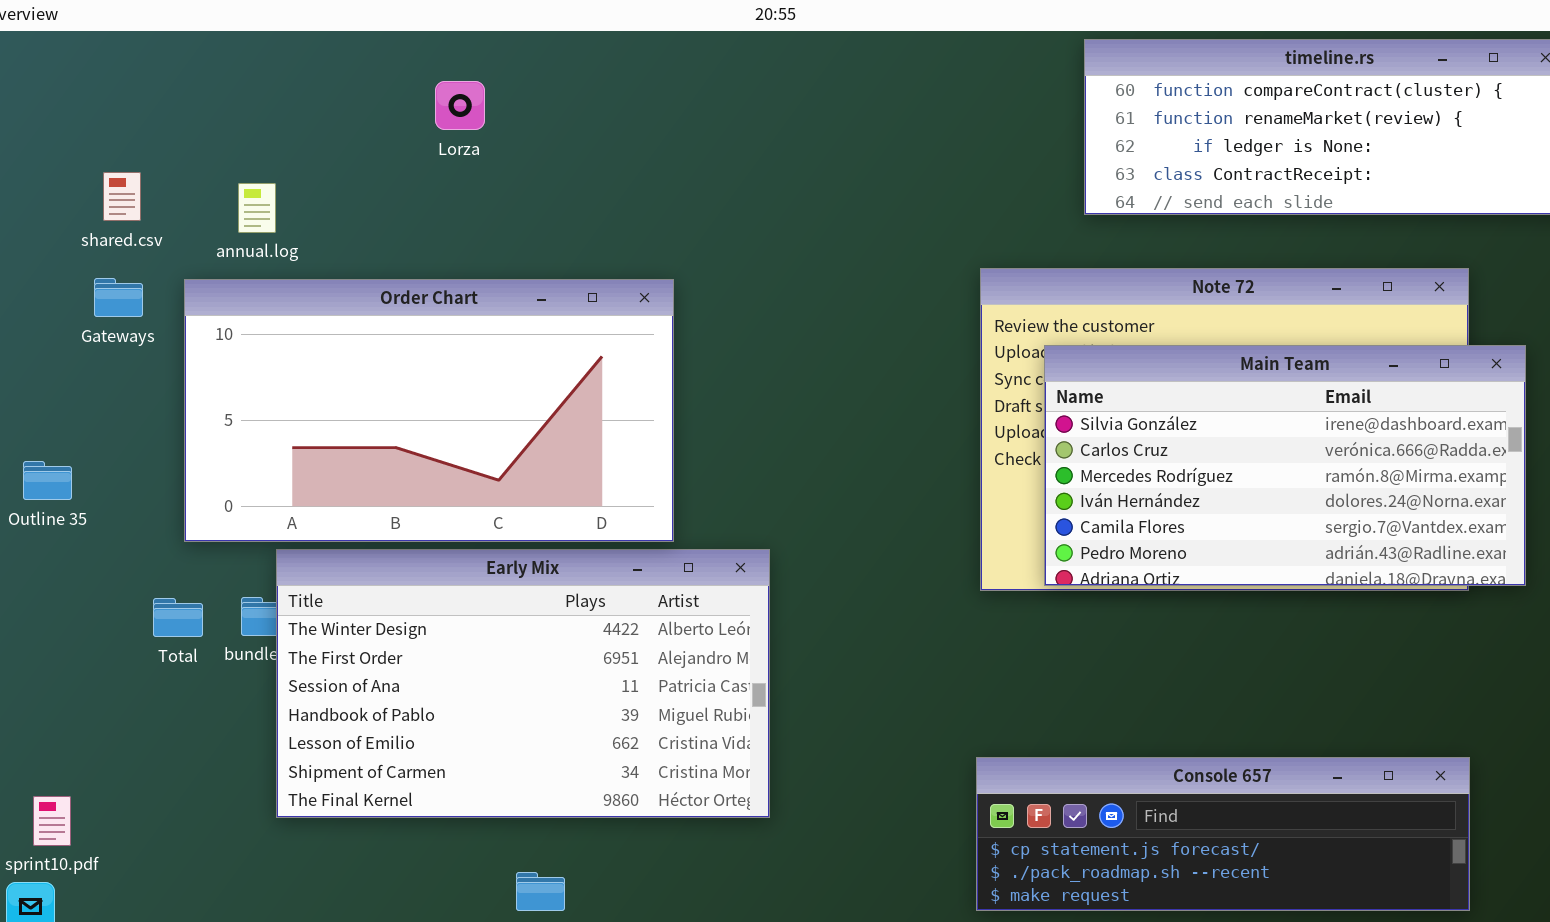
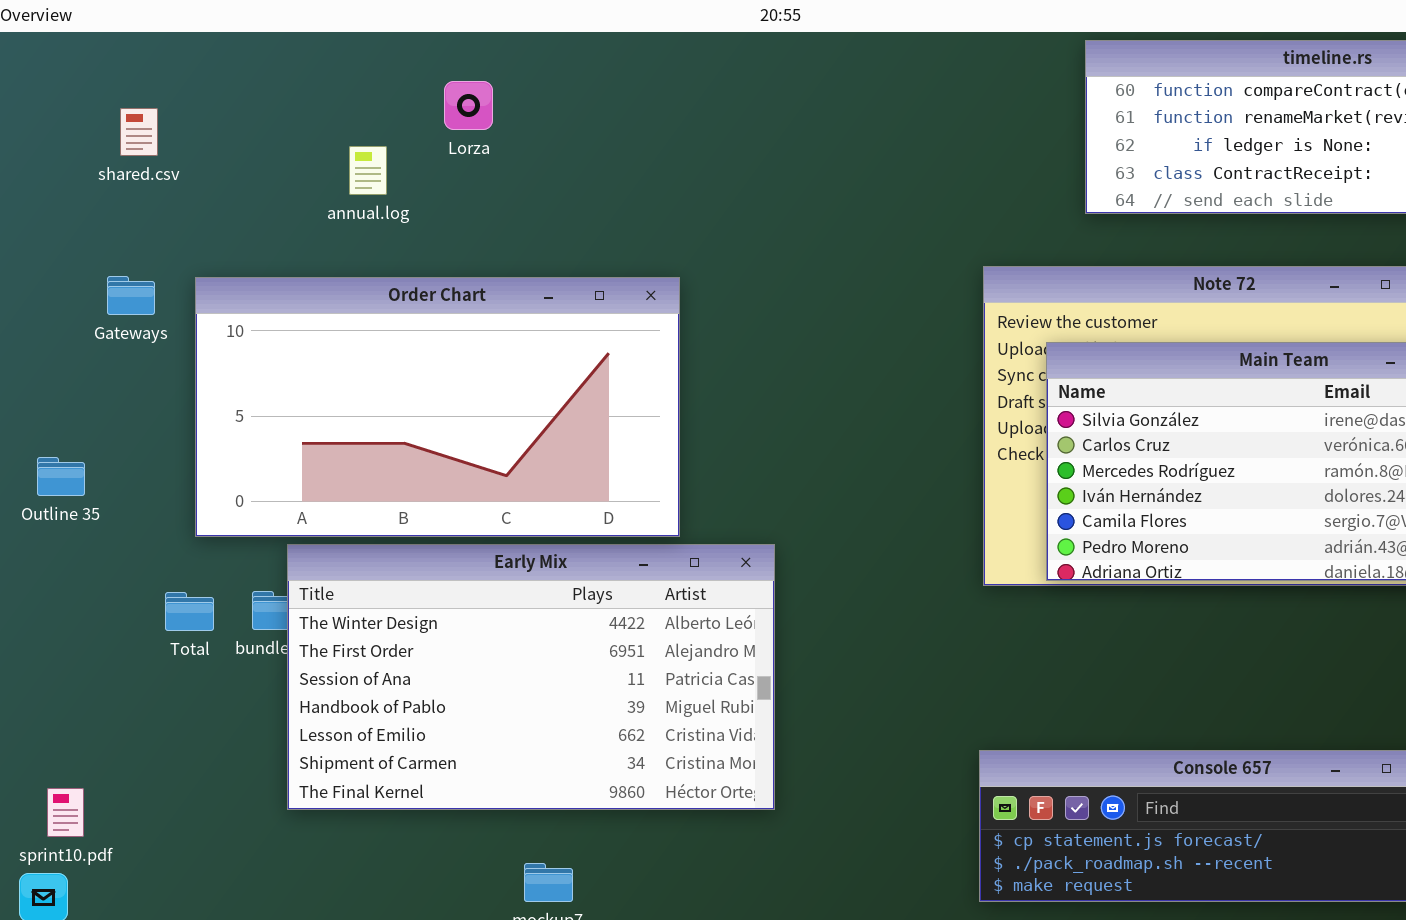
shared.csv: [103,172,141,221] -> [120,108,158,156], moved
annual.log: [238,183,276,233] -> [349,146,387,195], moved

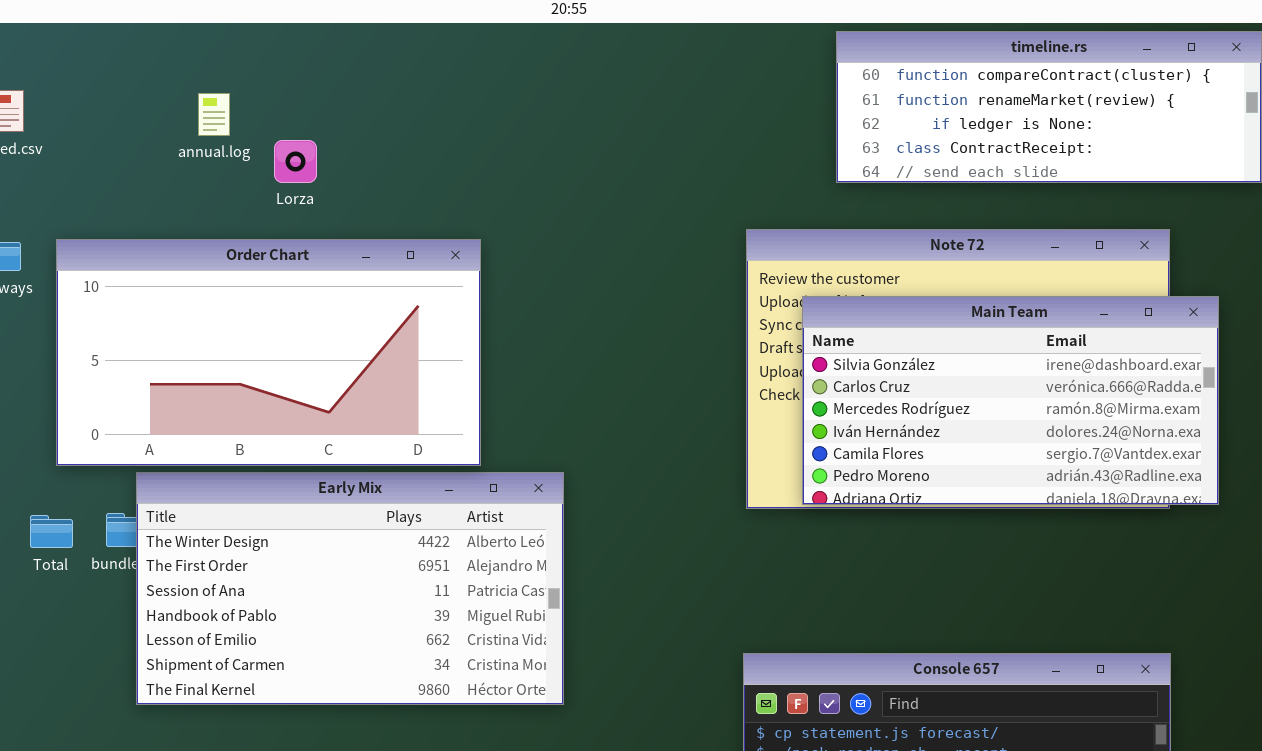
Lorza: [444,81,493,130] -> [274,140,317,183], moved
annual.log: [349,146,387,195] -> [198,93,230,136], moved

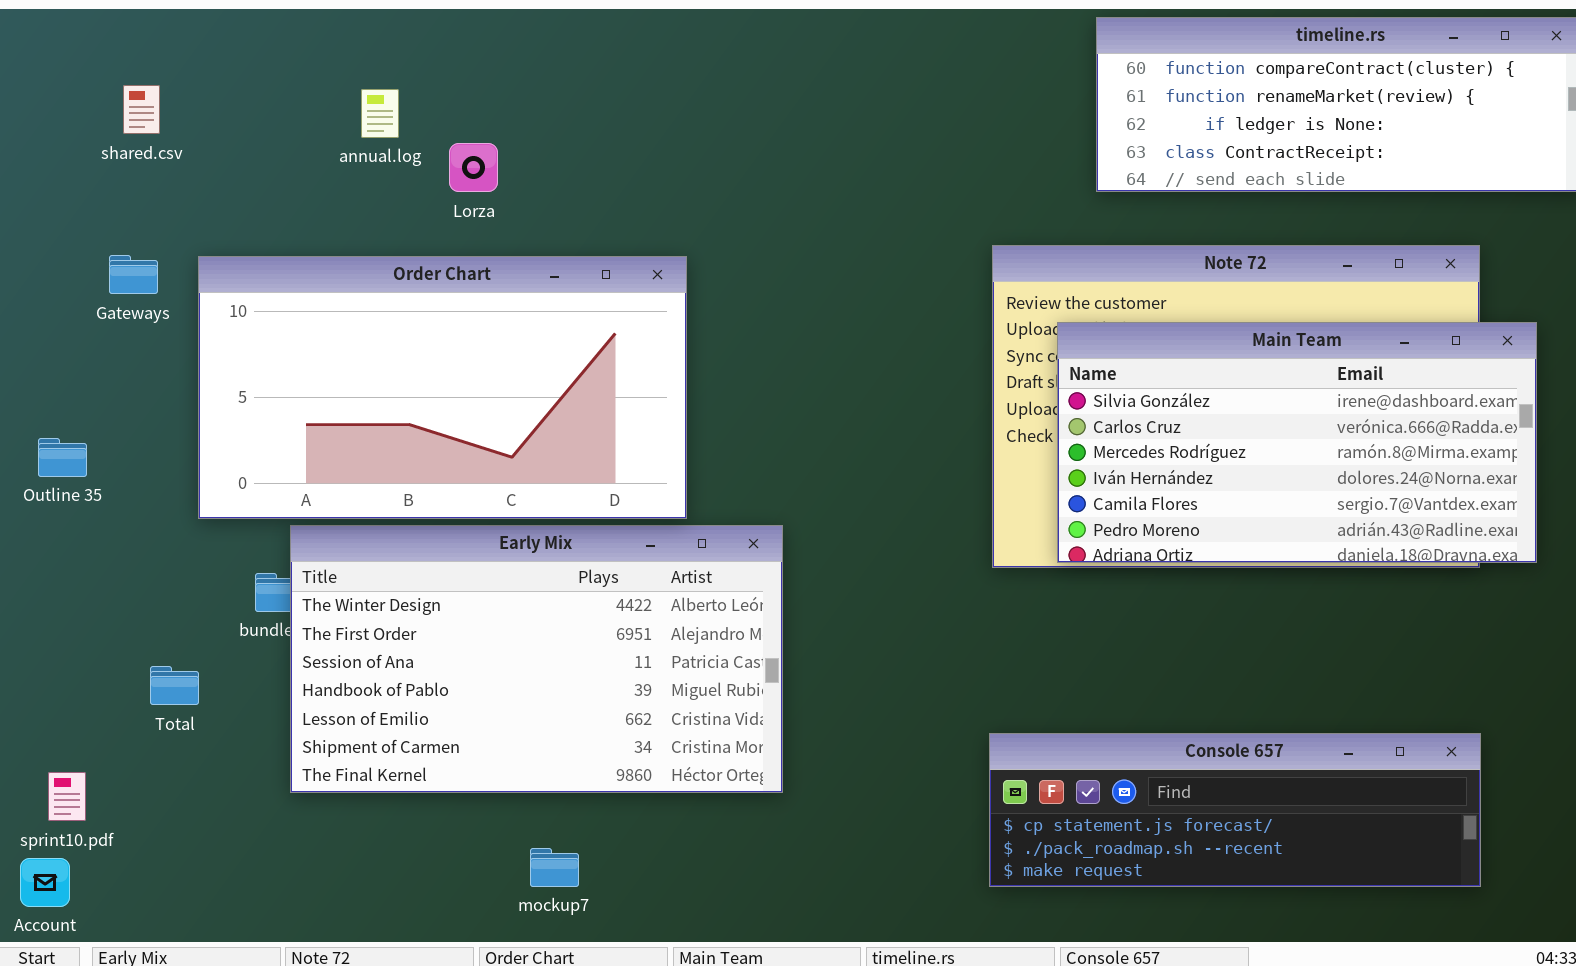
Total: [30,515,73,548] -> [150,666,199,705], moved

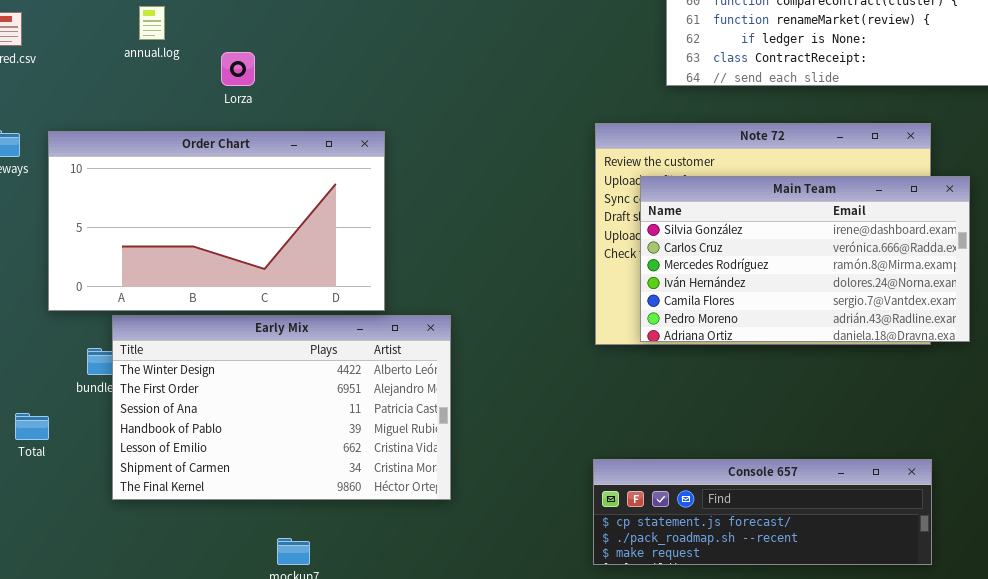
annual.log: [361,89,399,138] -> [139,6,165,40], moved

